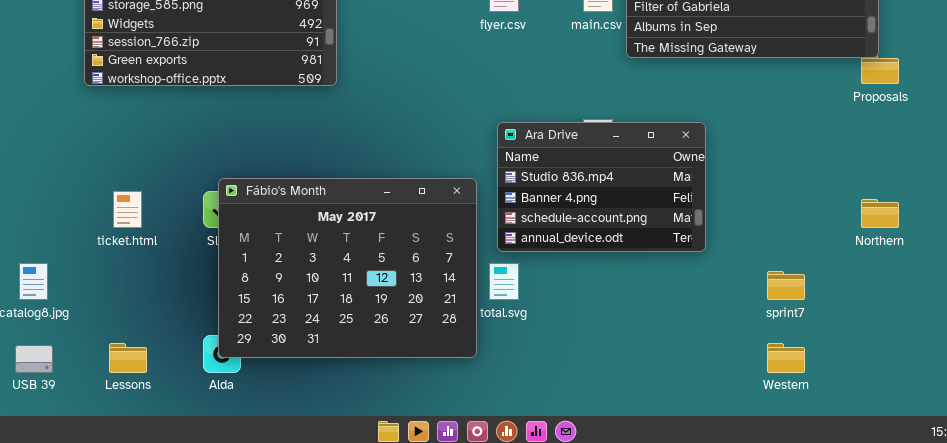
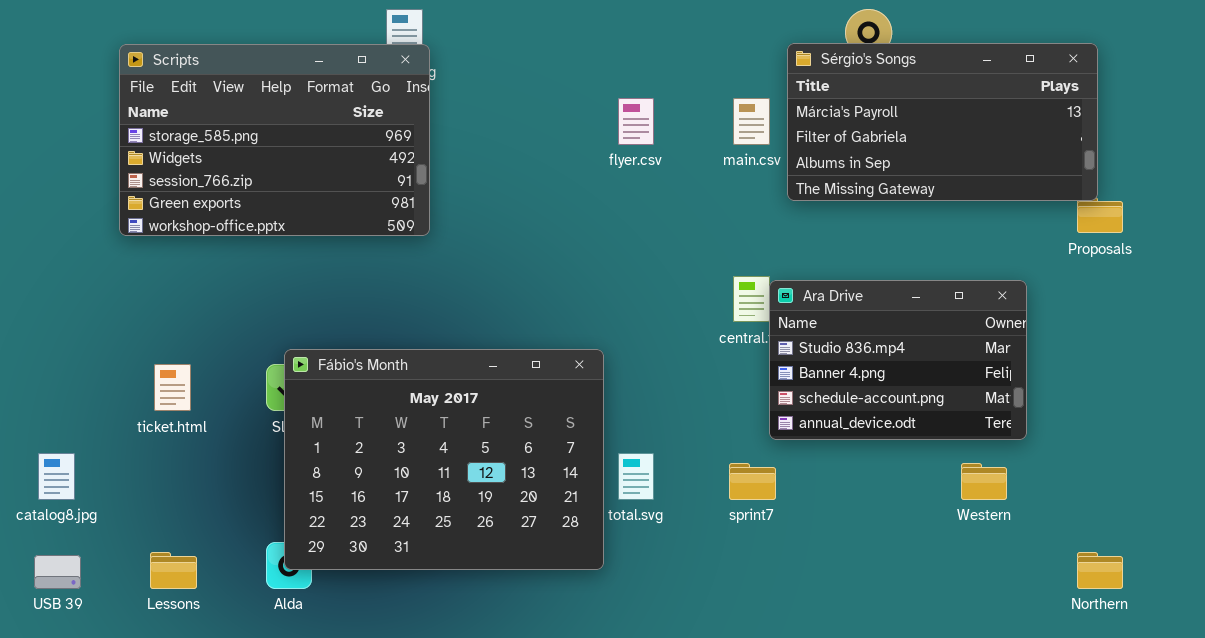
Ara Drive: [497,122,706,252] -> [769,280,1027,440], moved
Northern: [861,199,899,228] -> [1077,552,1123,589], moved
sprint7: [767,271,805,300] -> [729,463,776,500], moved
Western: [767,343,805,373] -> [961,463,1007,500], moved

